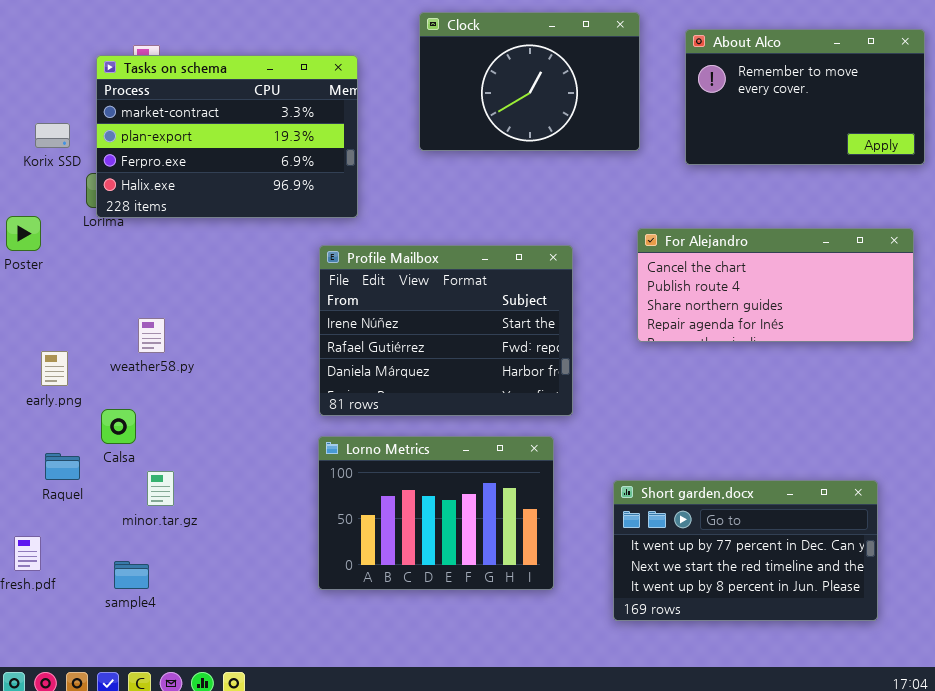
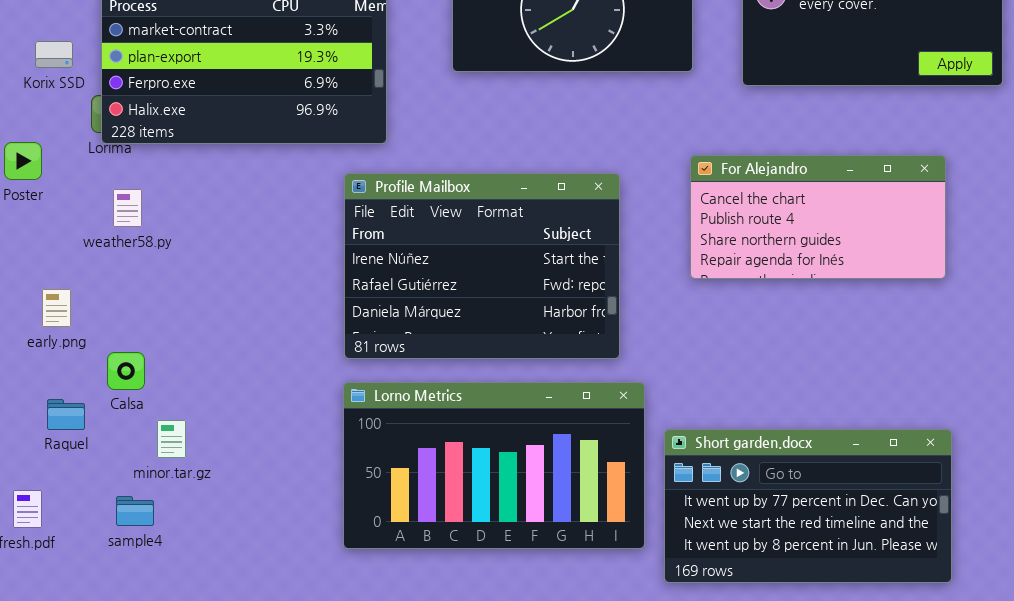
For Alejandro: [637,228,914,342] -> [690,155,946,279], resized
weather58.py: [138,318,165,353] -> [113,189,142,227], moved
Lorno Metrics: [318,436,554,590] -> [343,382,645,549], resized
sample4: [114,561,149,589] -> [116,496,154,526], moved

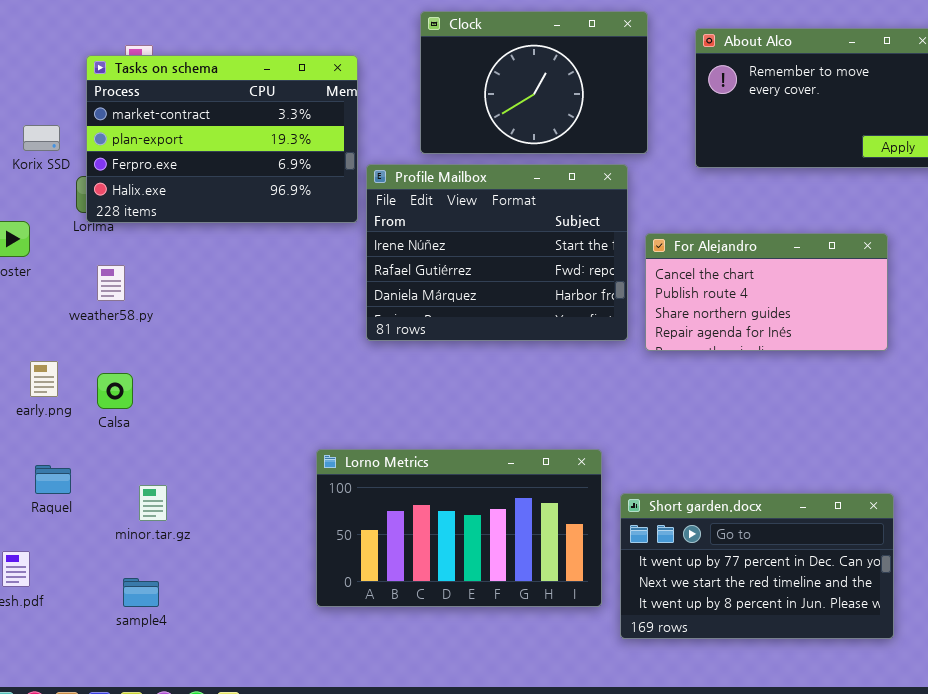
Profile Mailbox: [344,173,620,359] -> [366,164,628,341], moved
Calsa: [107,352,145,390] -> [97,373,133,409], moved
sample4: [116,496,154,526] -> [123,578,159,607], moved

